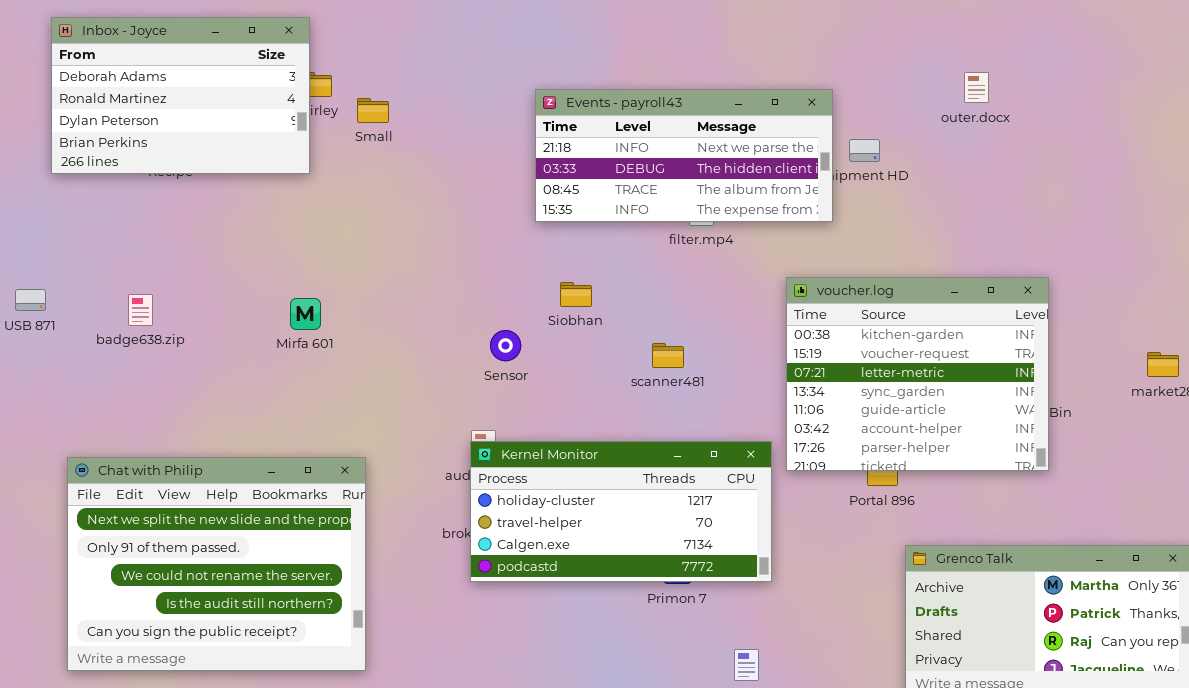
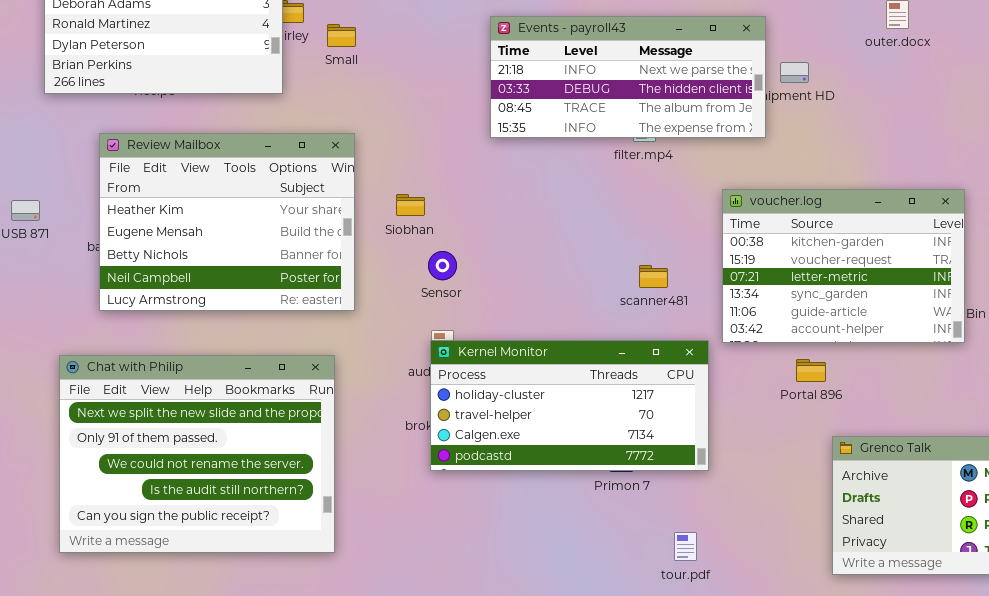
Review Mailbox: none -> [99,133,355,311], opened
voucher.log: [786,277,1049,471] -> [722,189,965,343], resized
Siobhan: [560,282,592,307] -> [396,194,425,216], moved
Sensor: [490,330,521,361] -> [428,251,457,280], moved
scanner481: [652,343,684,368] -> [639,265,668,288], moved

